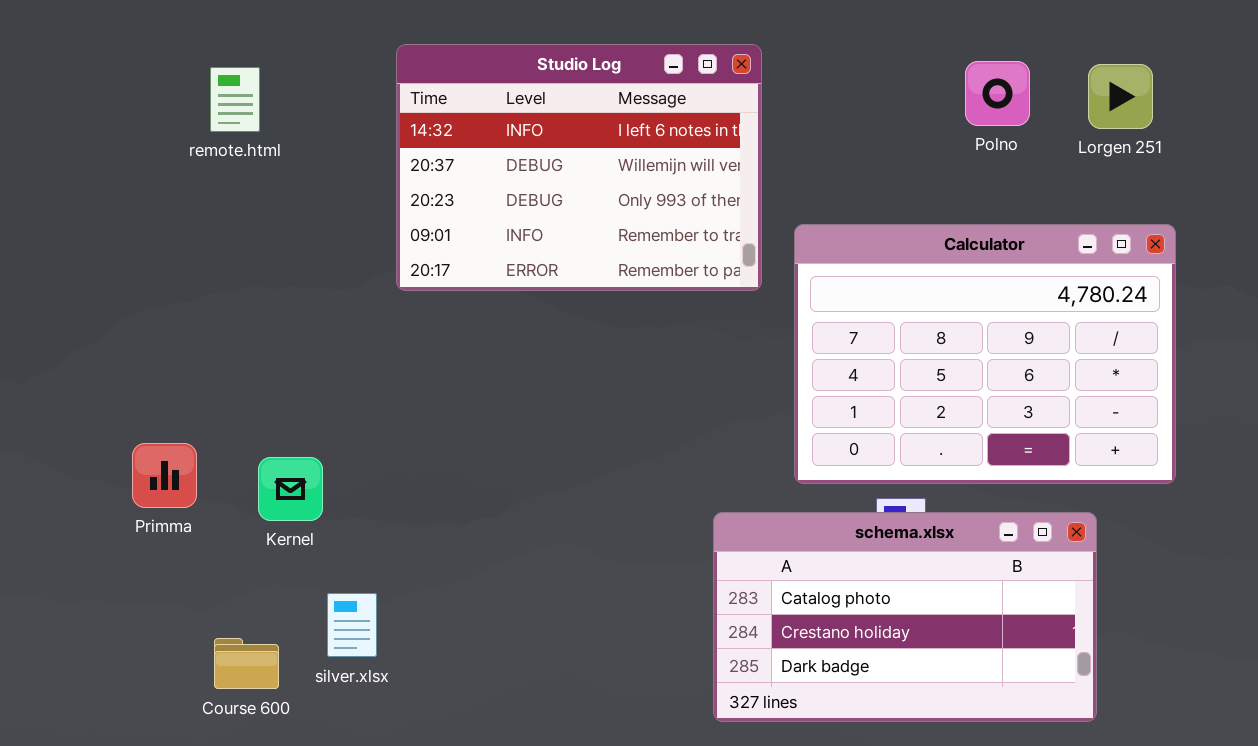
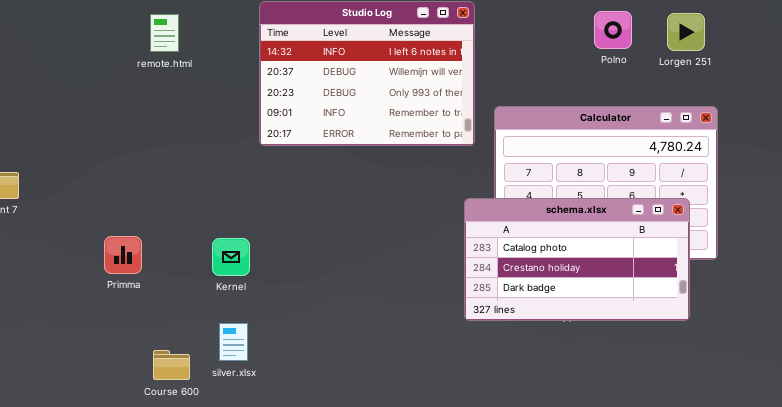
Kernel: [258,457,323,521] -> [212,238,250,276], moved
schema.xlsx: [713,512,1097,722] -> [464,198,690,321], moved

